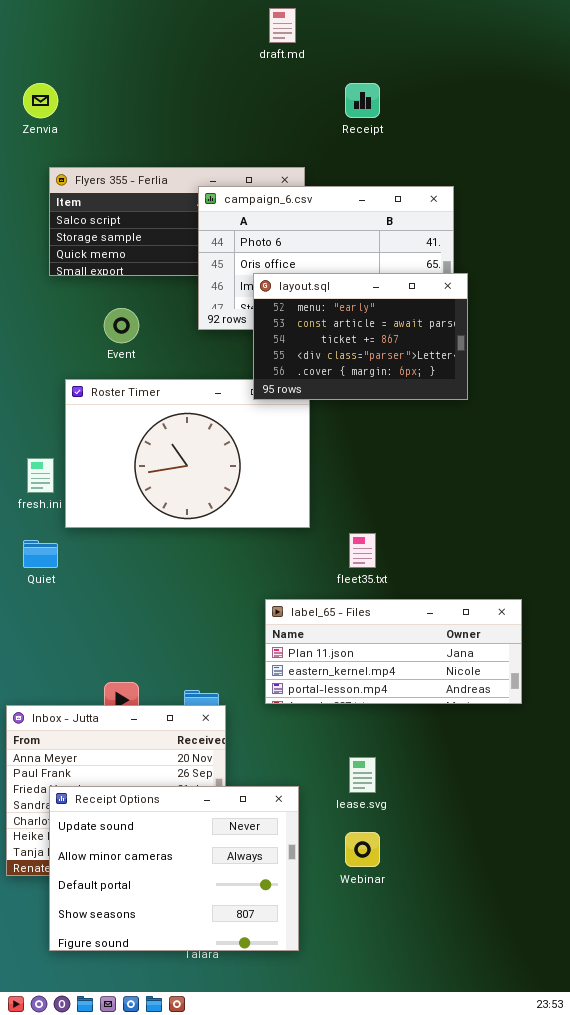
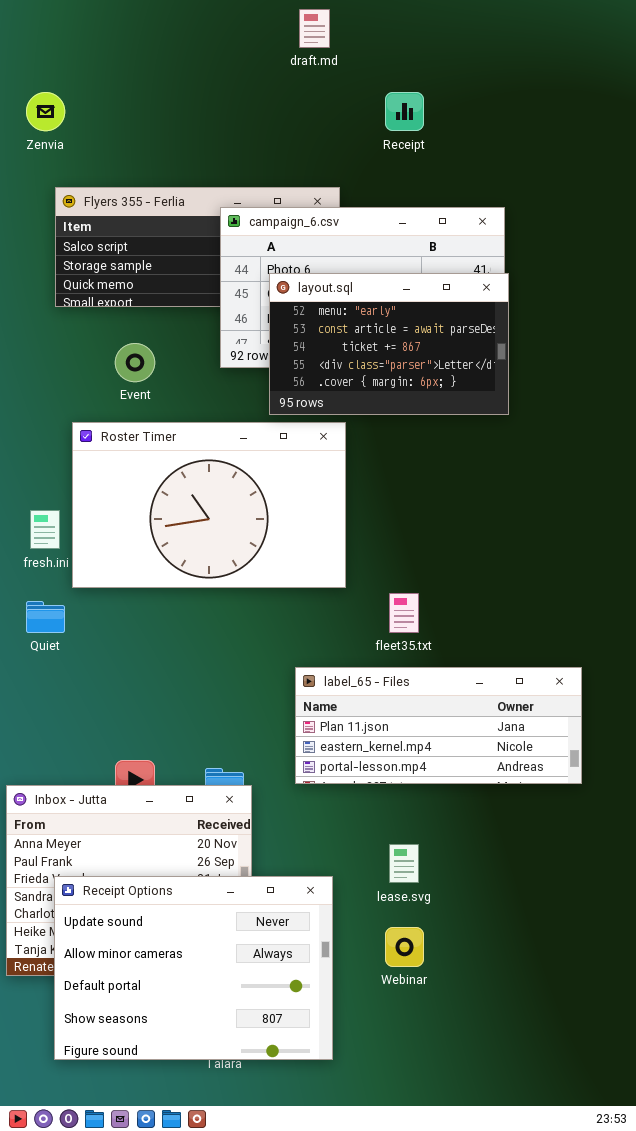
layout.sql: [253,273,468,400] -> [269,273,509,415], moved

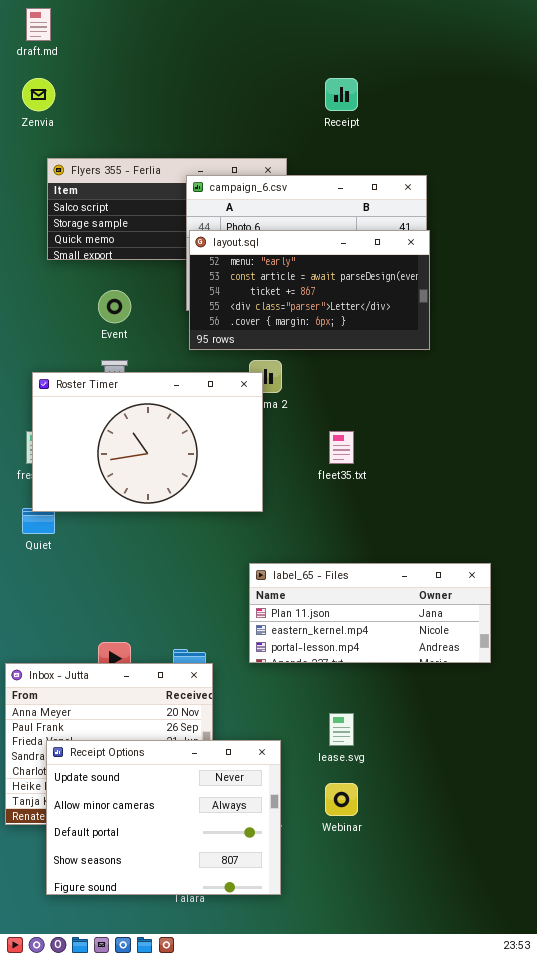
draft.md: [299,9,330,48] -> [26,8,51,41], moved
layout.sql: [269,273,509,415] -> [189,230,430,350], resized
Roster Timer: [72,422,346,588] -> [32,372,263,512], moved
fleet35.txt: [389,593,419,633] -> [329,431,354,464], moved

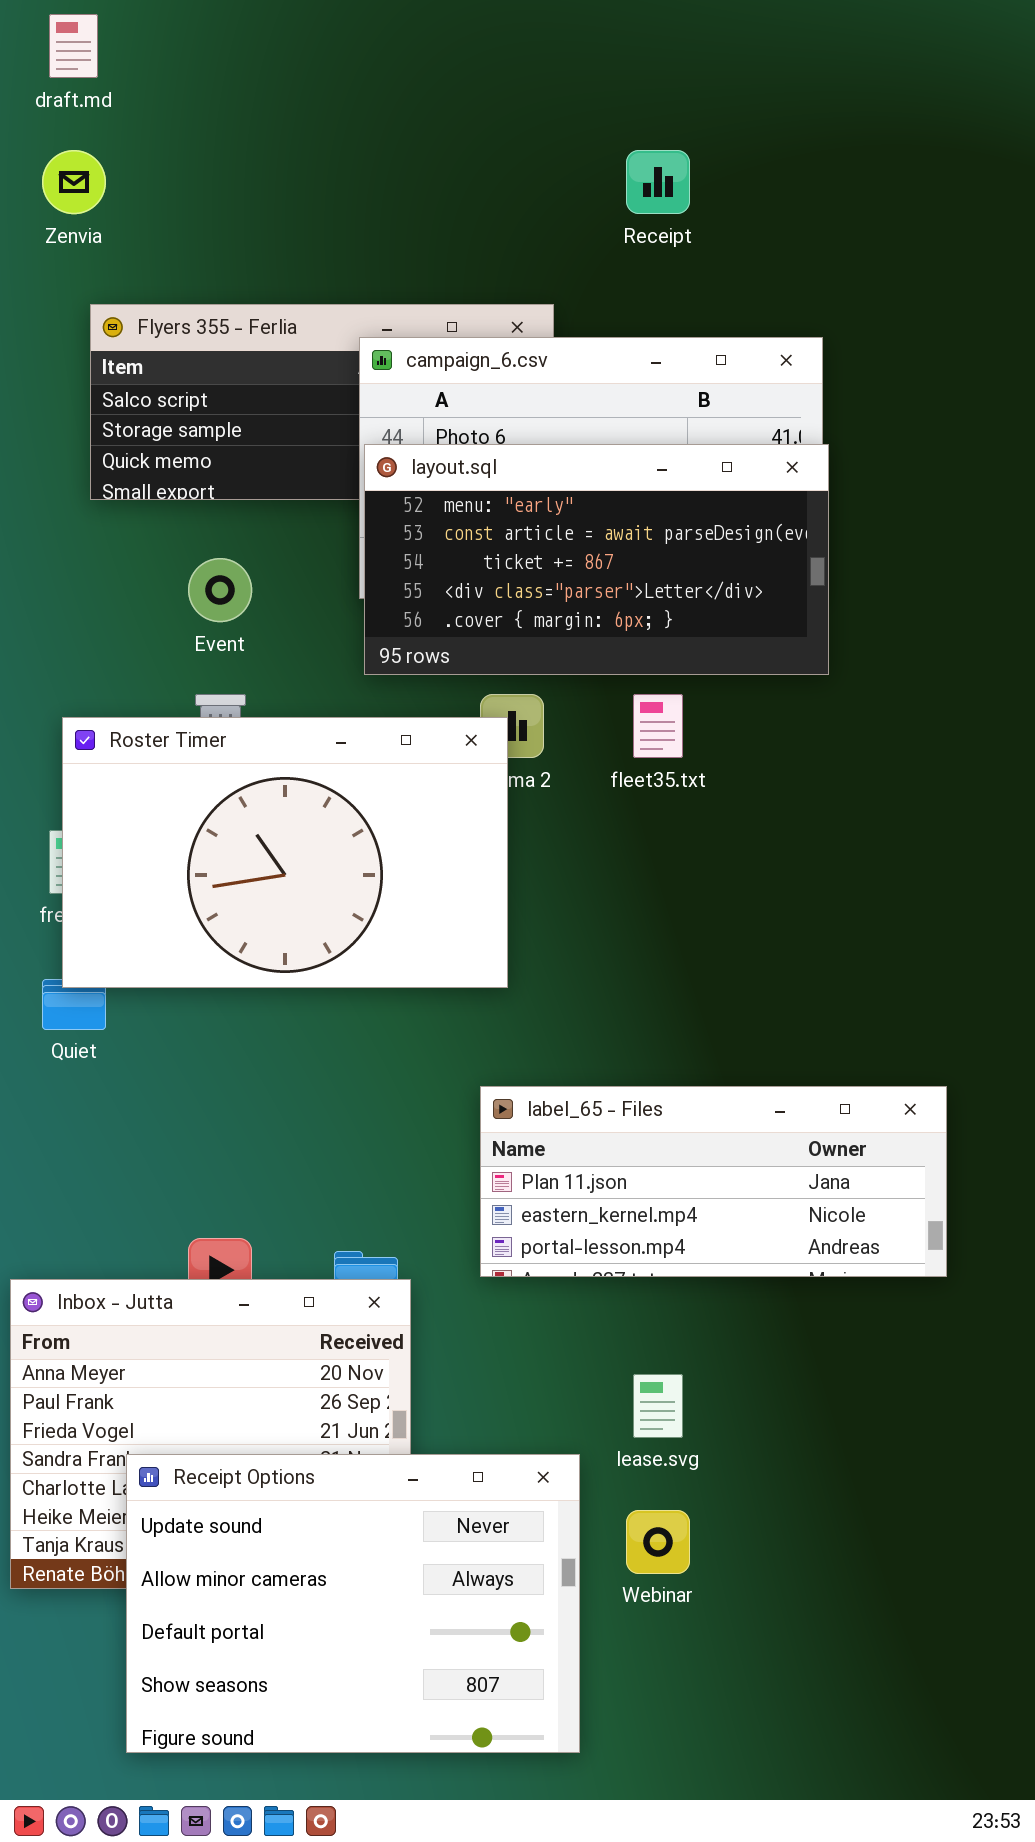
fleet35.txt: [329,431,354,464] -> [633,694,683,758], moved
Receipt Options: [46,740,281,895] -> [126,1454,580,1753], moved

